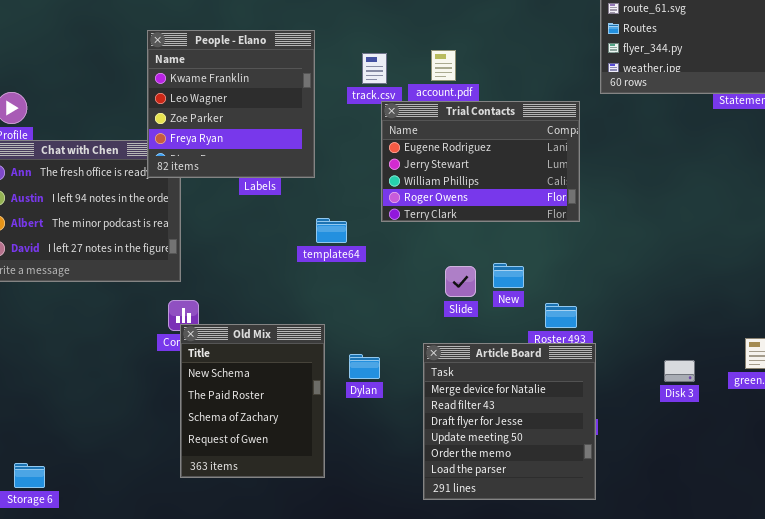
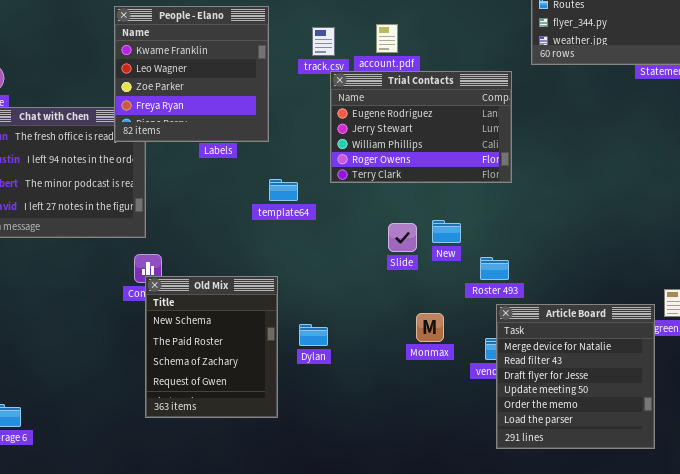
Article Board: [423,343,596,500] -> [496,304,655,449], moved
Dylan: [349,354,380,379] -> [299,324,328,346], moved

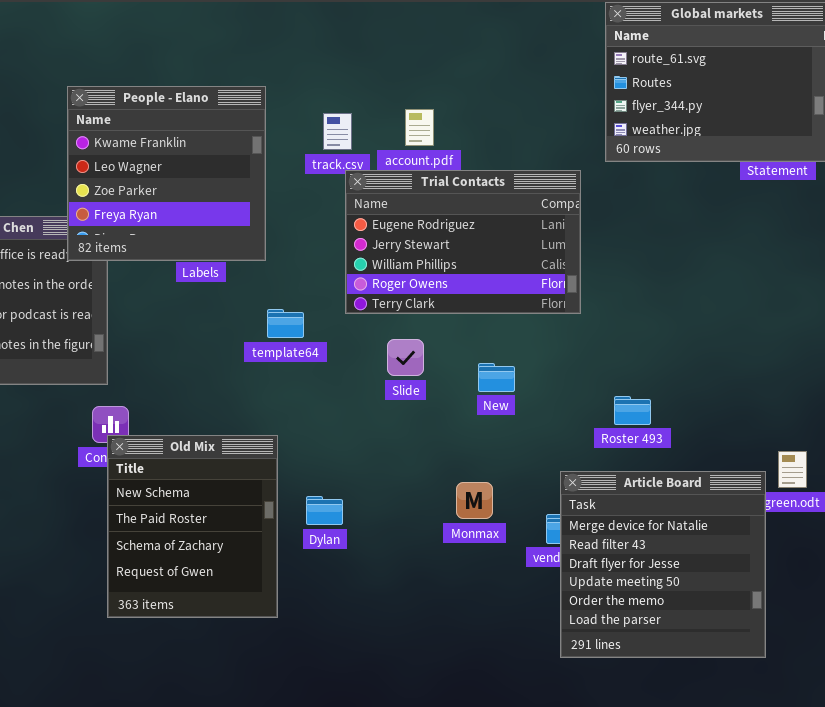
Slide: [388,223,417,252] -> [387,339,424,376], moved
Roster 493: [480,257,509,280] -> [614,396,651,425], moved

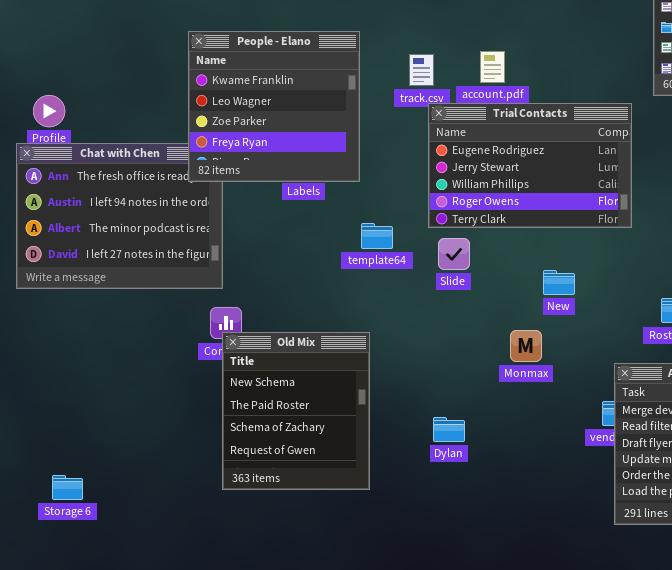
Slide: [387,339,424,376] -> [438,238,470,270], moved
Monmax: [456,482,493,519] -> [510,330,542,362], moved
Dylan: [306,496,343,525] -> [433,417,465,442], moved

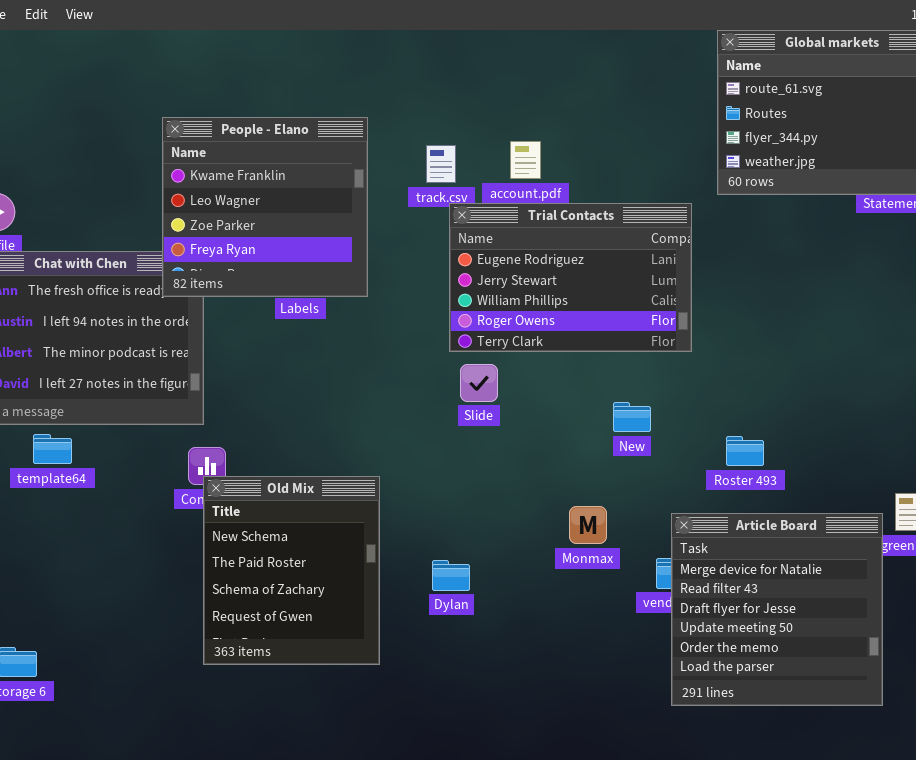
template64: [361,223,393,249] -> [33,434,72,464], moved
New: [543,270,575,295] -> [613,402,651,432], moved
Monmax: [510,330,542,362] -> [569,506,607,544], moved
Dylan: [433,417,465,442] -> [432,560,470,591], moved

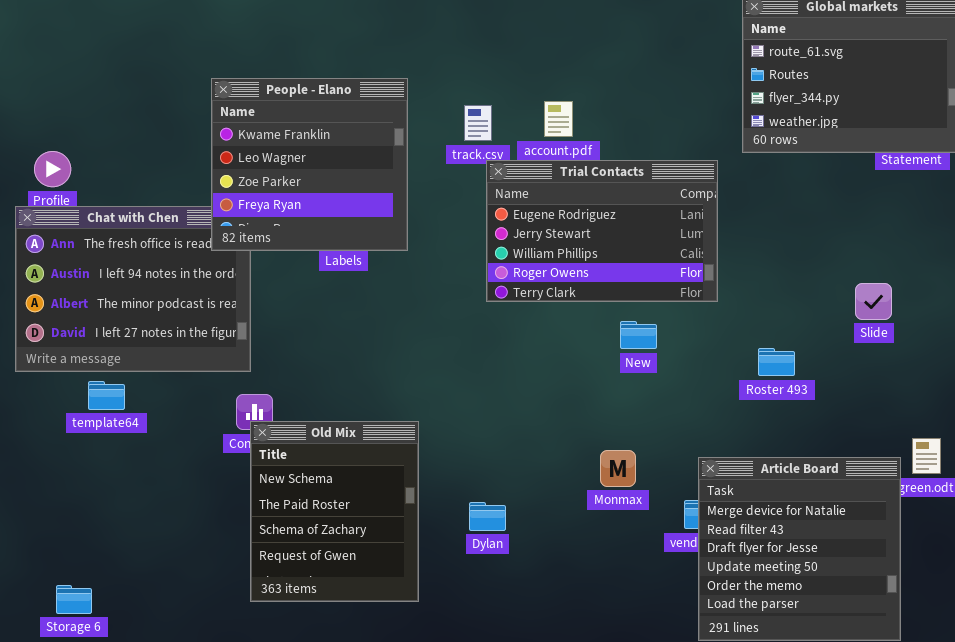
Slide: [460,364,498,402] -> [855,283,892,320], moved
New: [613,402,651,432] -> [620,321,657,349], moved
Roster 493: [726,436,764,466] -> [758,348,795,376], moved

